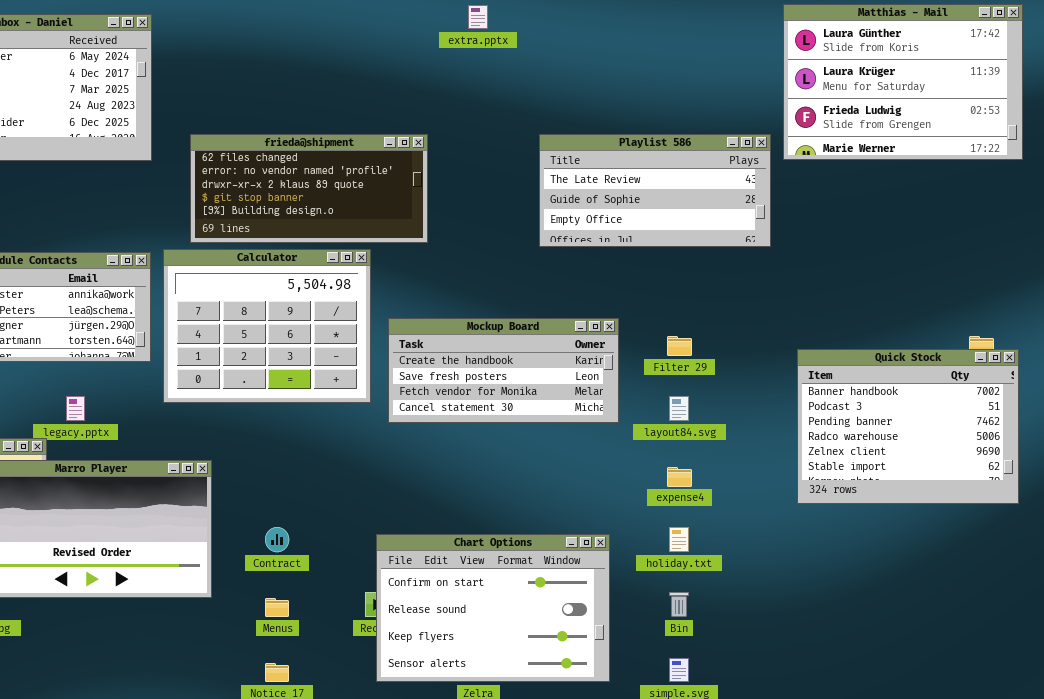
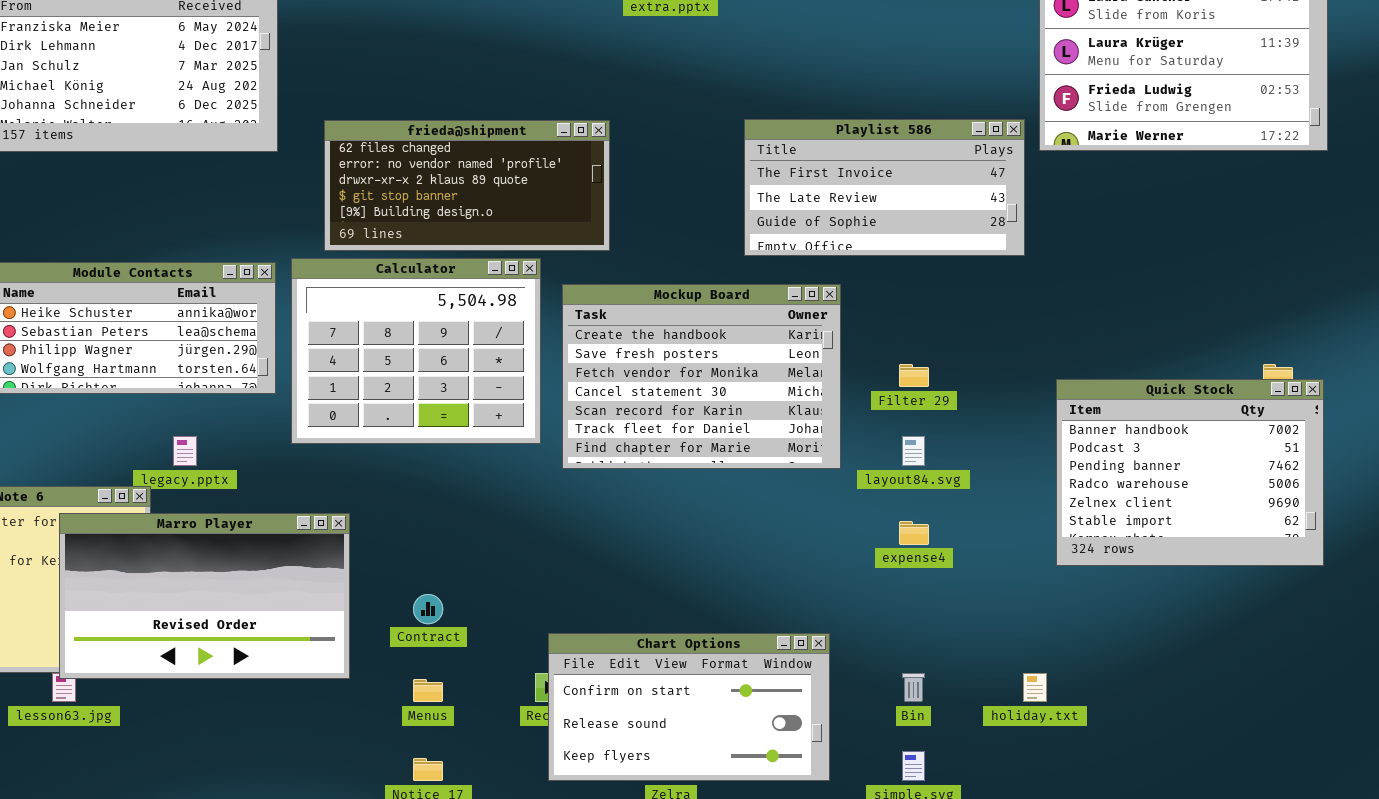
Playlist 586: [539,134,771,247] -> [744,119,1025,256], scrolled up 1 row
Mockup Board: [388,318,619,423] -> [562,284,841,469], resized
holiday.txt: [669,527,689,552] -> [1023,673,1047,702], moved
Chart Options: [376,534,610,682] -> [548,633,830,781], resized

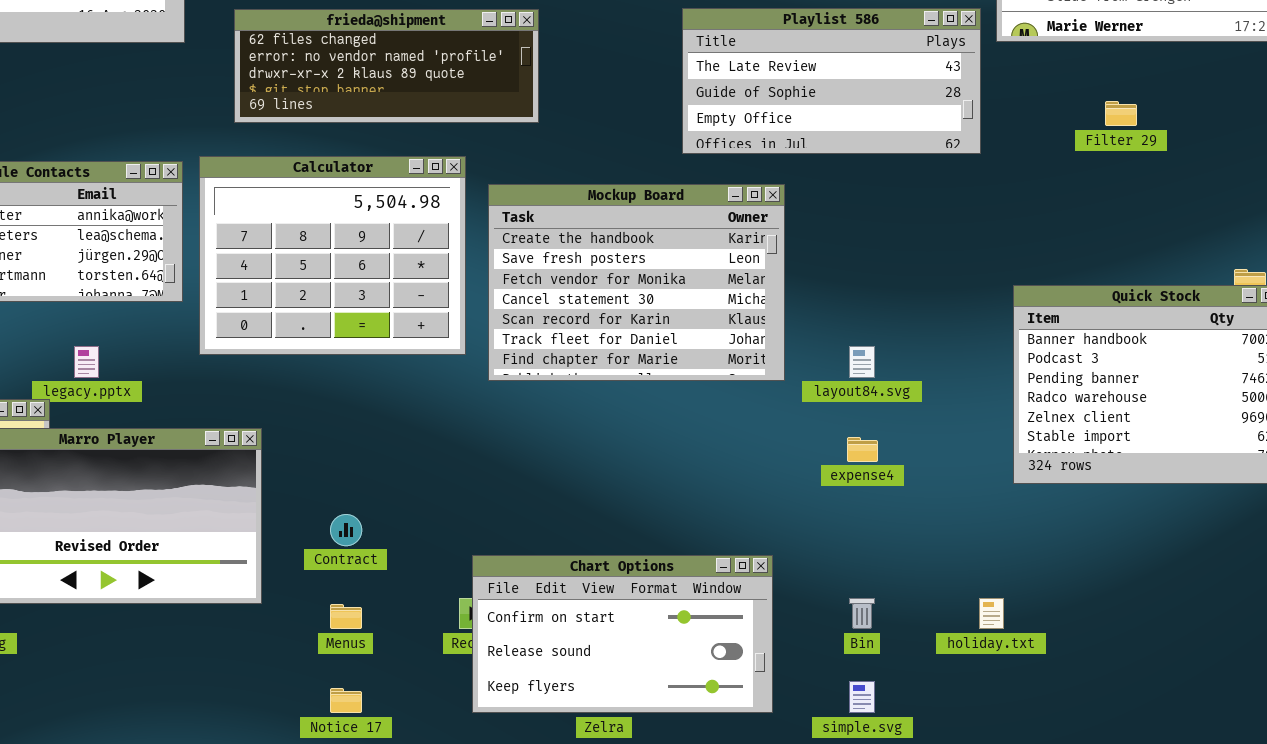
Playlist 586: [744,119,1025,256] -> [682,8,981,154], scrolled down 1 row
frieda@shipment: [324,120,610,251] -> [234,9,539,123], resized
Filter 29: [899,364,929,387] -> [1105,101,1137,126], moved

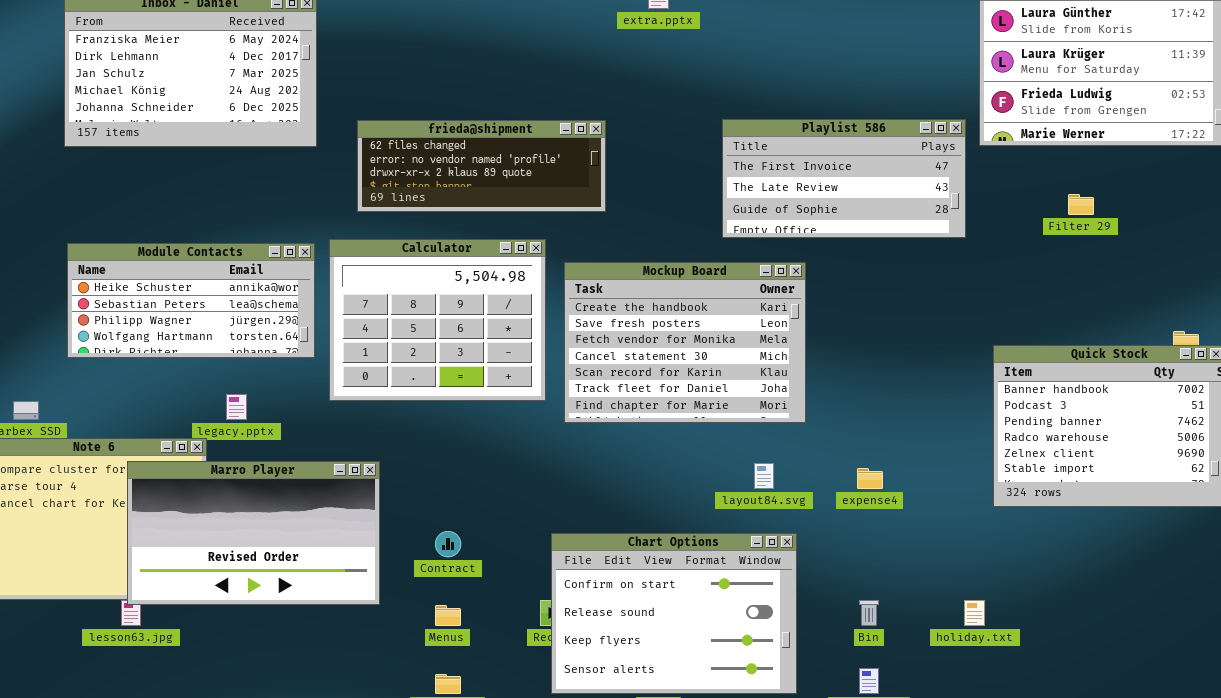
Playlist 586: [682,8,981,154] -> [722,119,966,238], scrolled up 1 row
layout84.svg: [849,346,875,378] -> [754,463,774,489], moved
Chart Options: [472,555,773,713] -> [551,533,797,694], resized

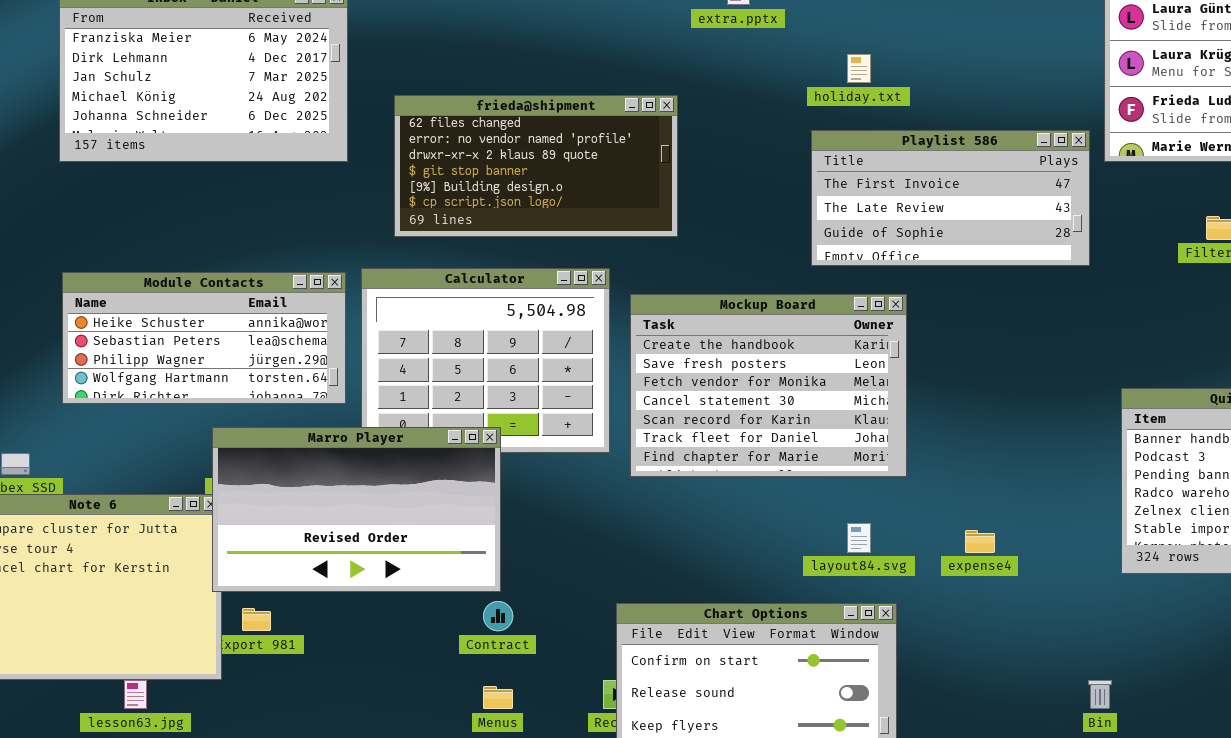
frieda@shipment: [357,120,606,212] -> [394,95,678,237], resized
Marro Player: [127,461,380,605] -> [212,427,501,592], moved
Bin: [859,600,879,626] -> [1088,680,1112,709], moved
holiday.txt: [964,600,985,626] -> [847,54,871,83], moved

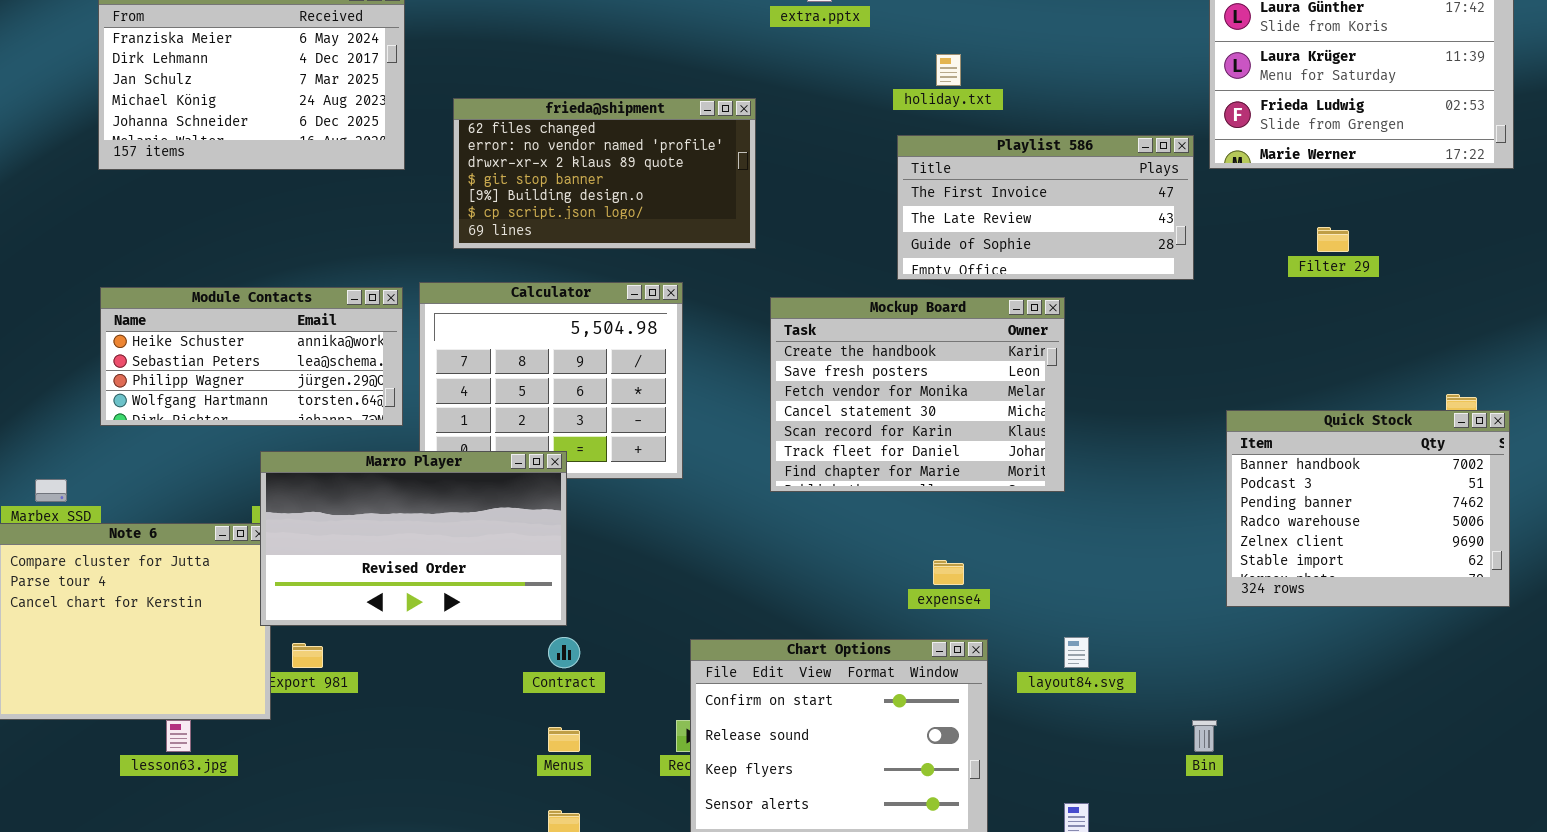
Mockup Board: [630,294,907,477] -> [770,297,1065,492], moved
layout84.svg: [847,523,871,553] -> [1064,637,1089,668], moved
expense4: [965,530,995,553] -> [933,560,964,585], moved

